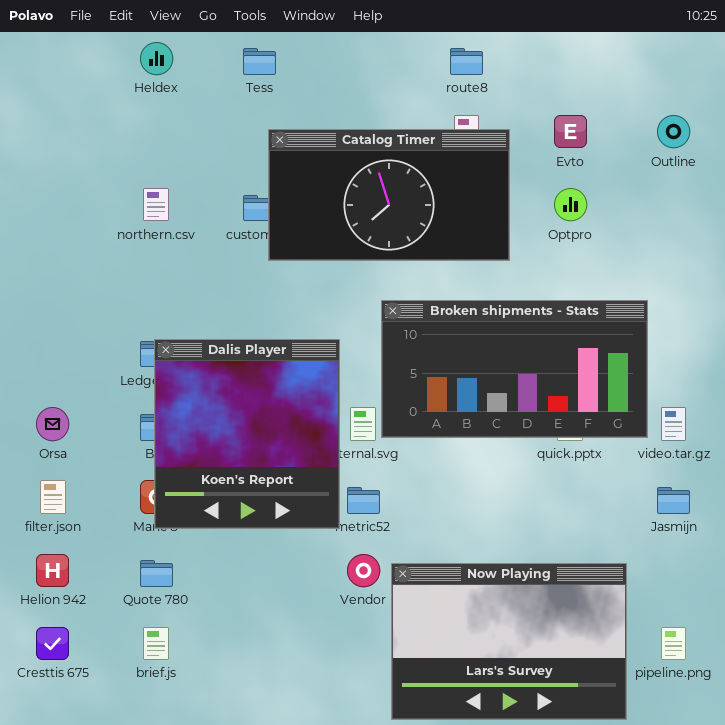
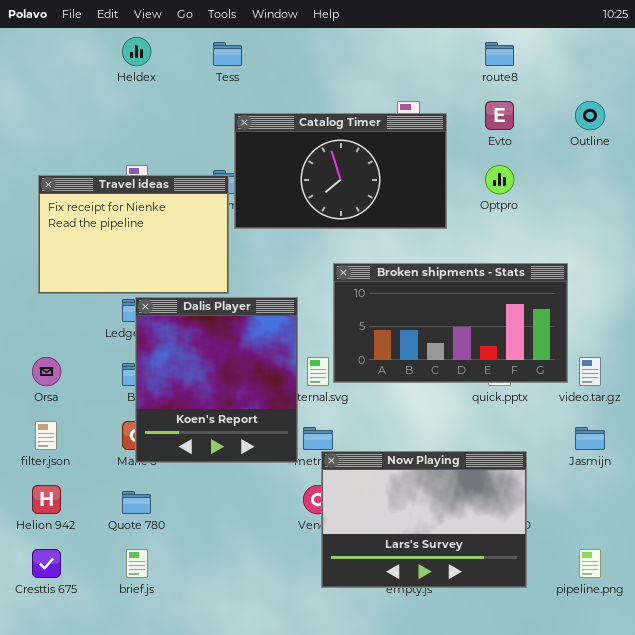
route8: [450,48,483,75] -> [485,42,514,66], moved
Travel ideas: none -> [38,175,229,294], opened
Now Playing: [391,563,627,720] -> [321,451,527,588], moved

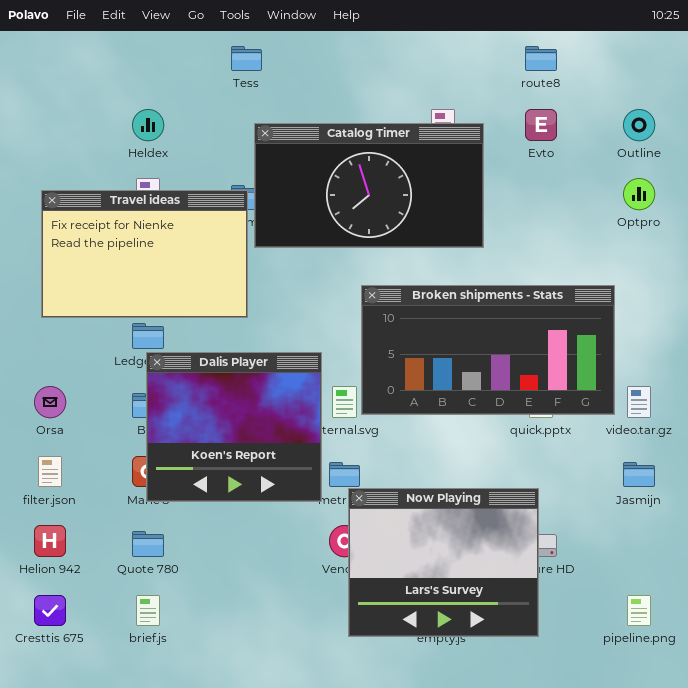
Heldex: [122,37,151,66] -> [132,109,164,141], moved
Optpro: [485,165,514,194] -> [623,178,655,210], moved
Dalis Player: [135,297,298,463] -> [146,352,322,502], resized
Now Playing: [321,451,527,588] -> [348,488,539,637], resized

